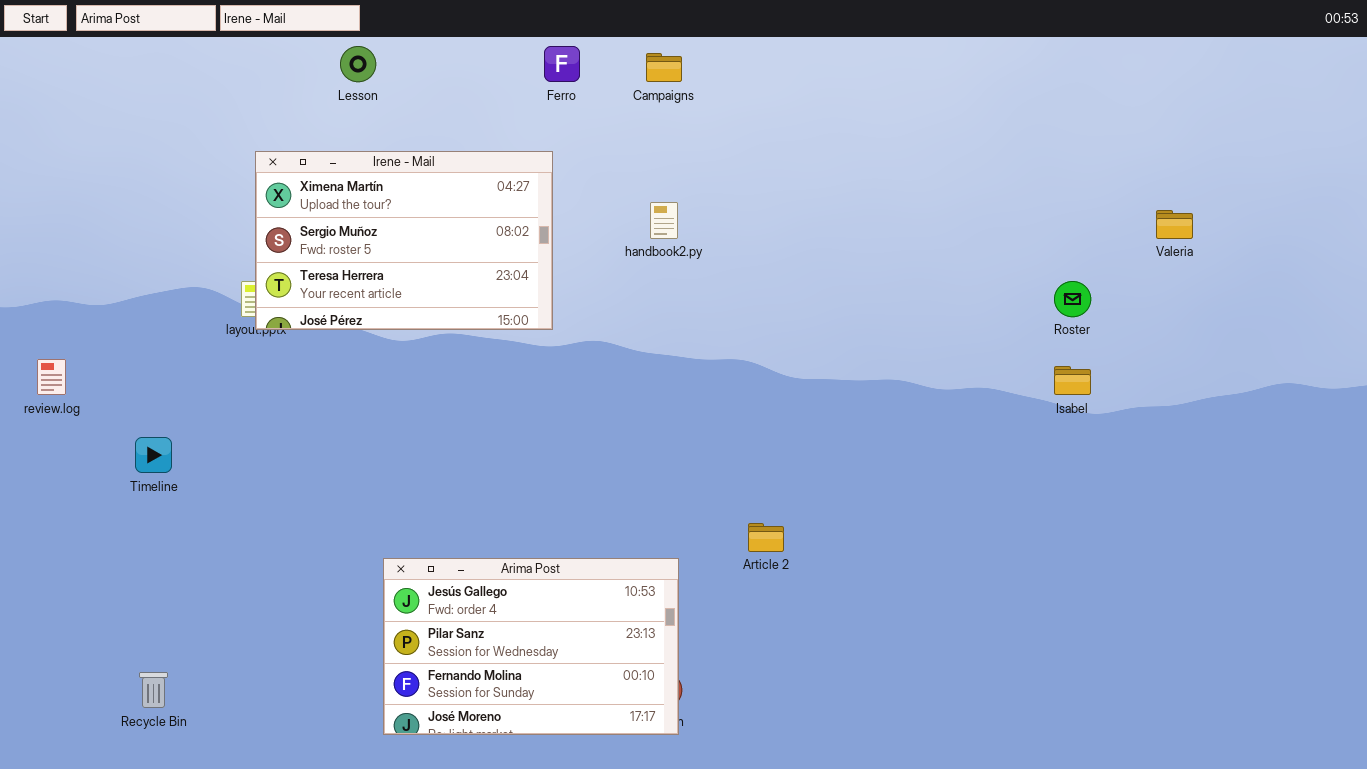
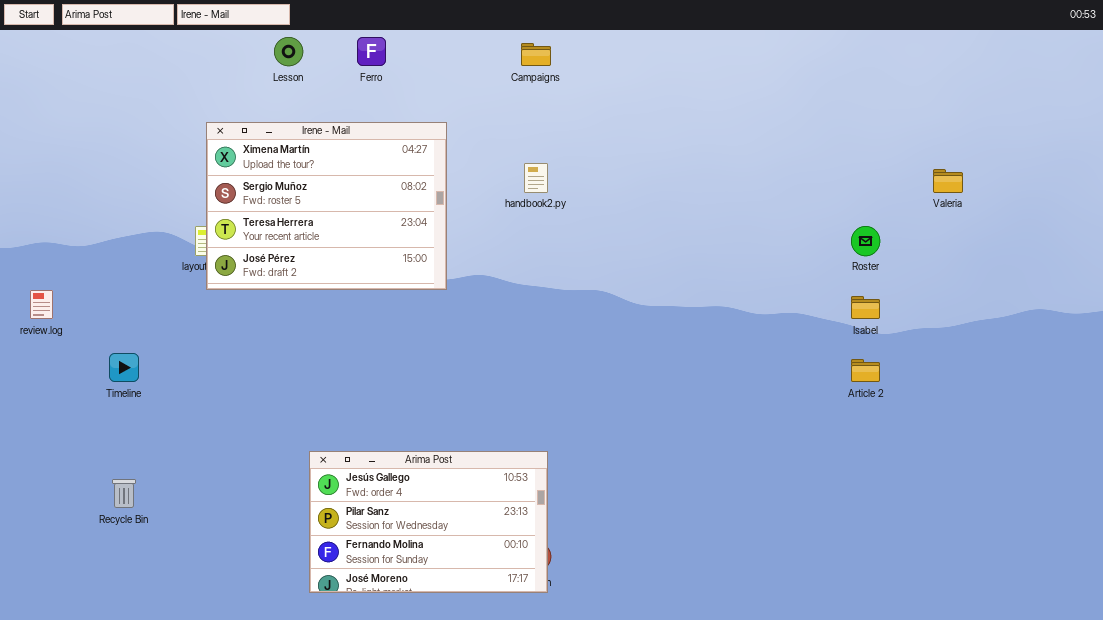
Ferro: [544,46,580,82] -> [357,37,386,66], moved
Irene - Mail: [255,151,553,330] -> [206,122,447,290], resized
Article 2: [748,523,784,552] -> [851,359,880,382], moved
Recycle Bin: [139,672,168,708] -> [112,479,136,508], moved

